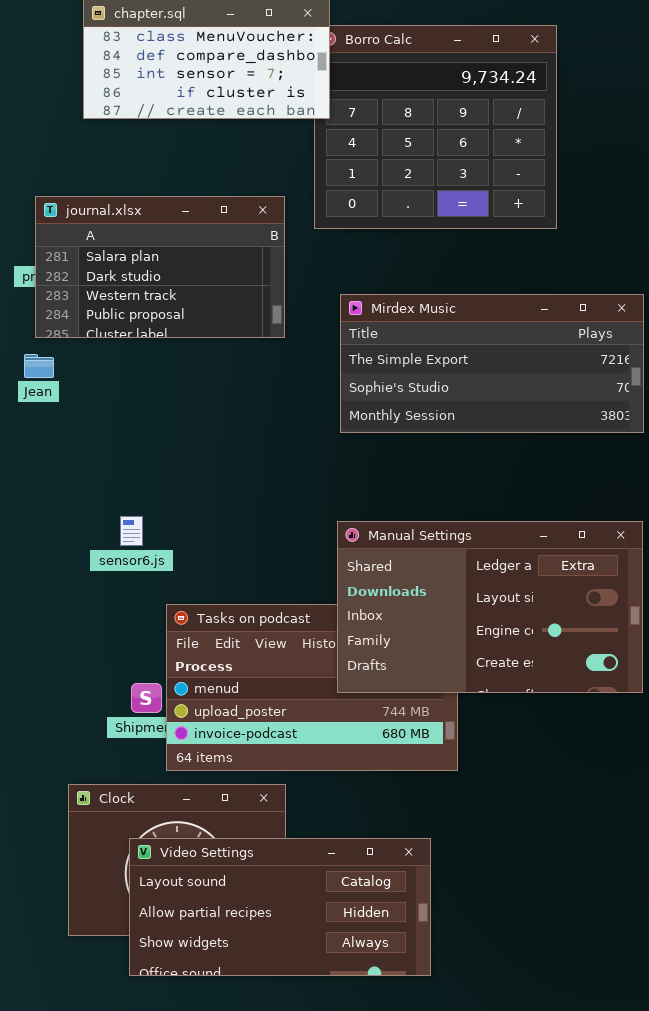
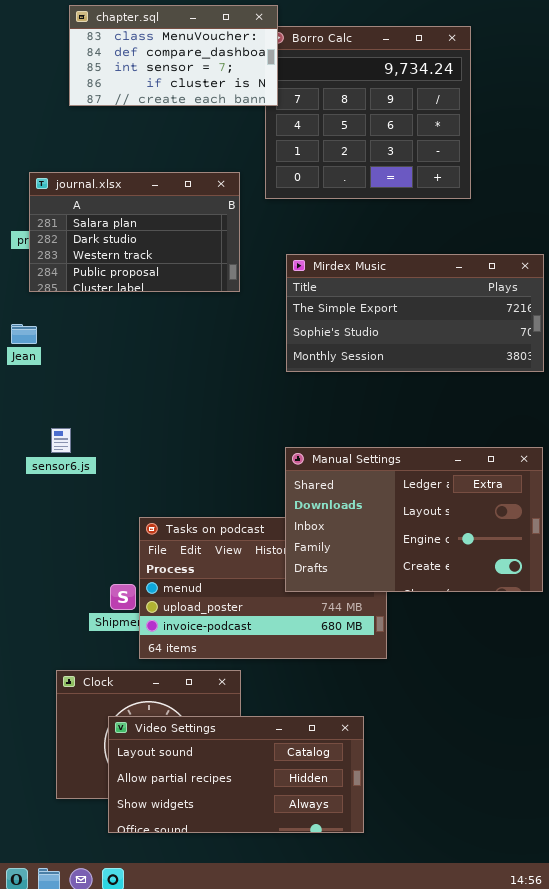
Jean: [24,354,54,378] -> [11,324,37,344], moved
sensor6.js: [120,516,143,546] -> [51,428,71,453], moved

